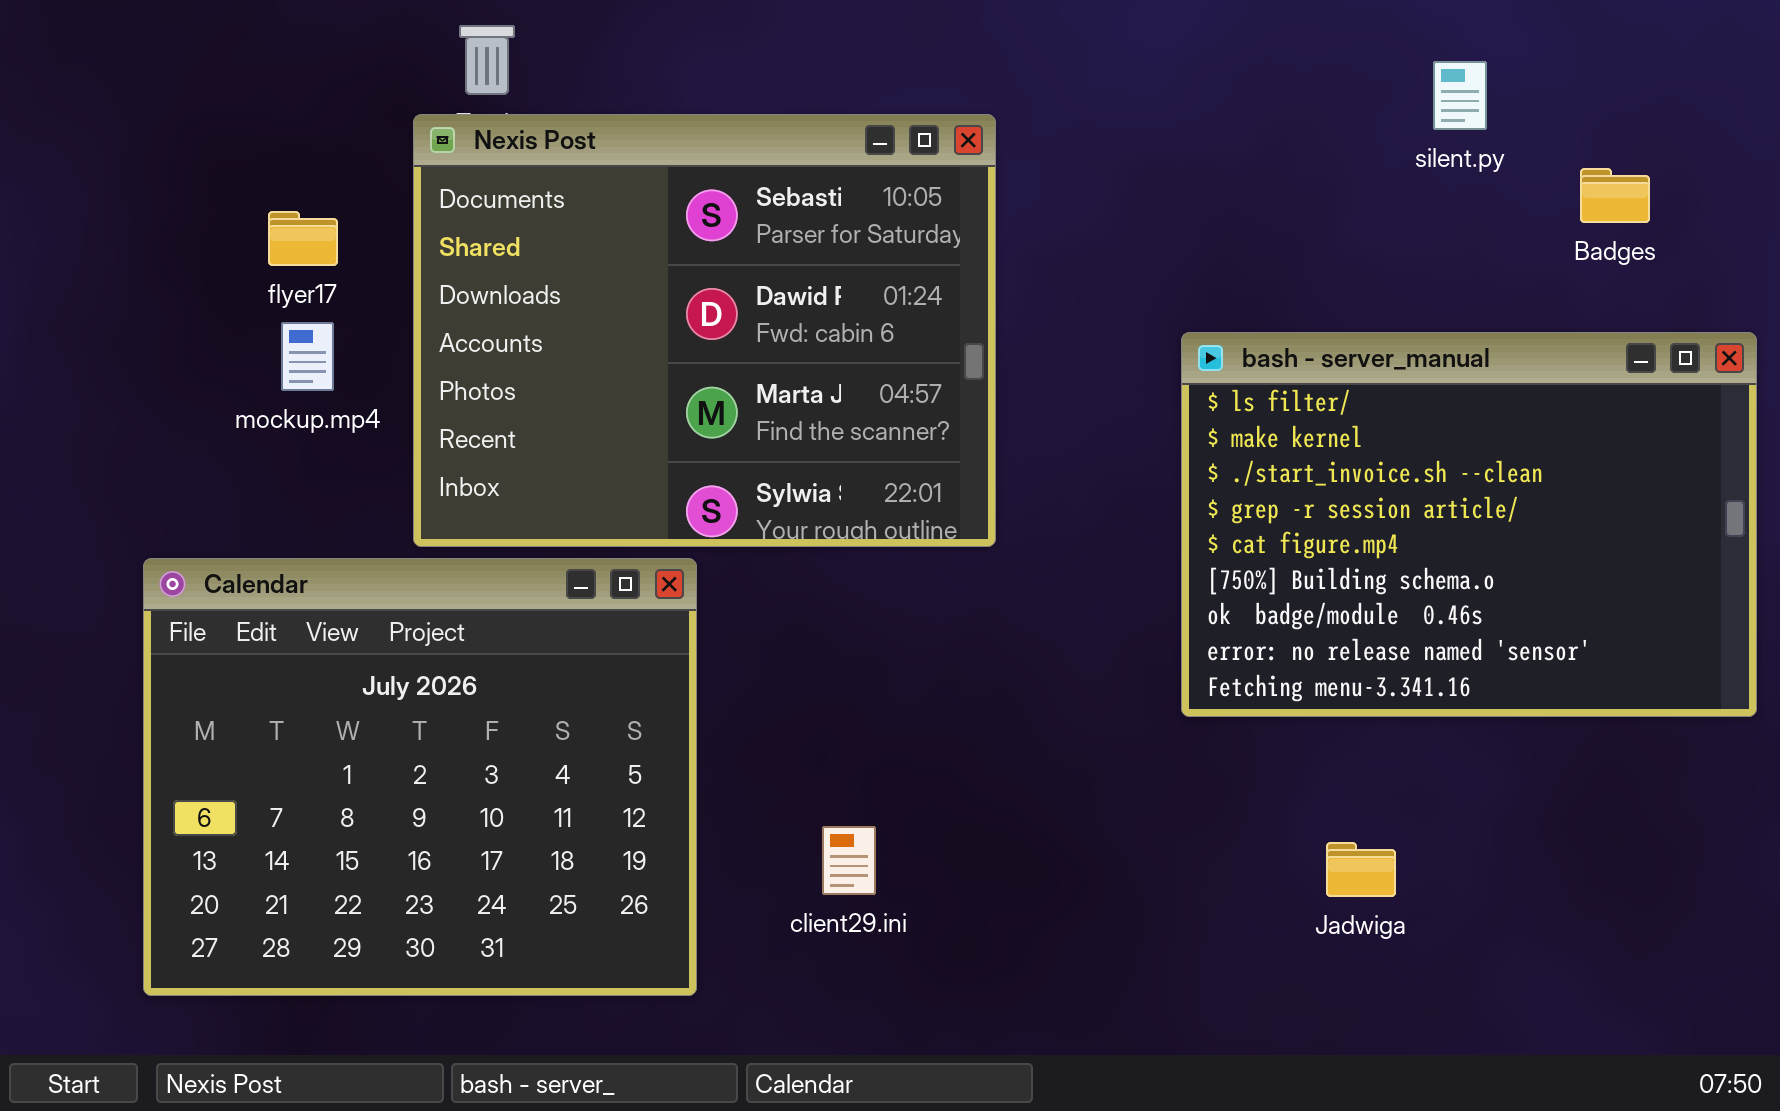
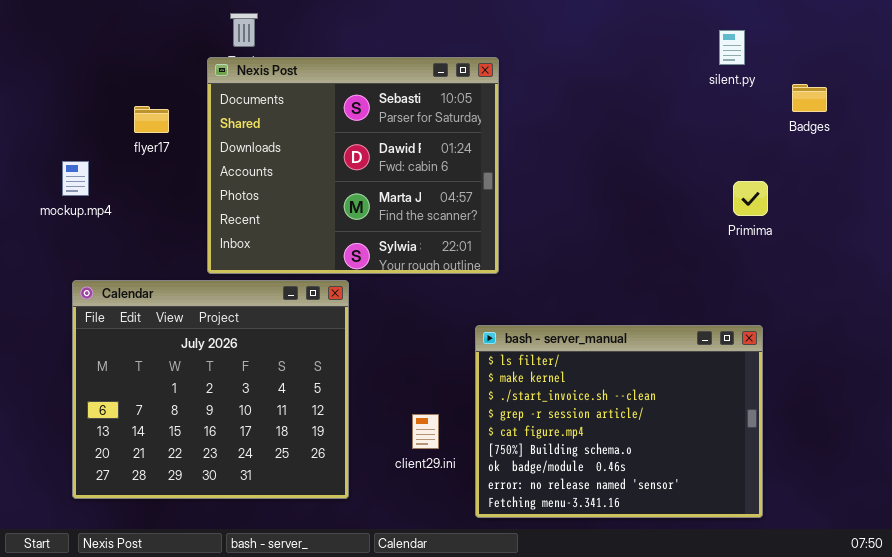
mockup.mp4: [281,322,334,391] -> [62,161,89,196], moved
bash - server_manual: [1181,332,1757,717] -> [475,325,763,518], moved

